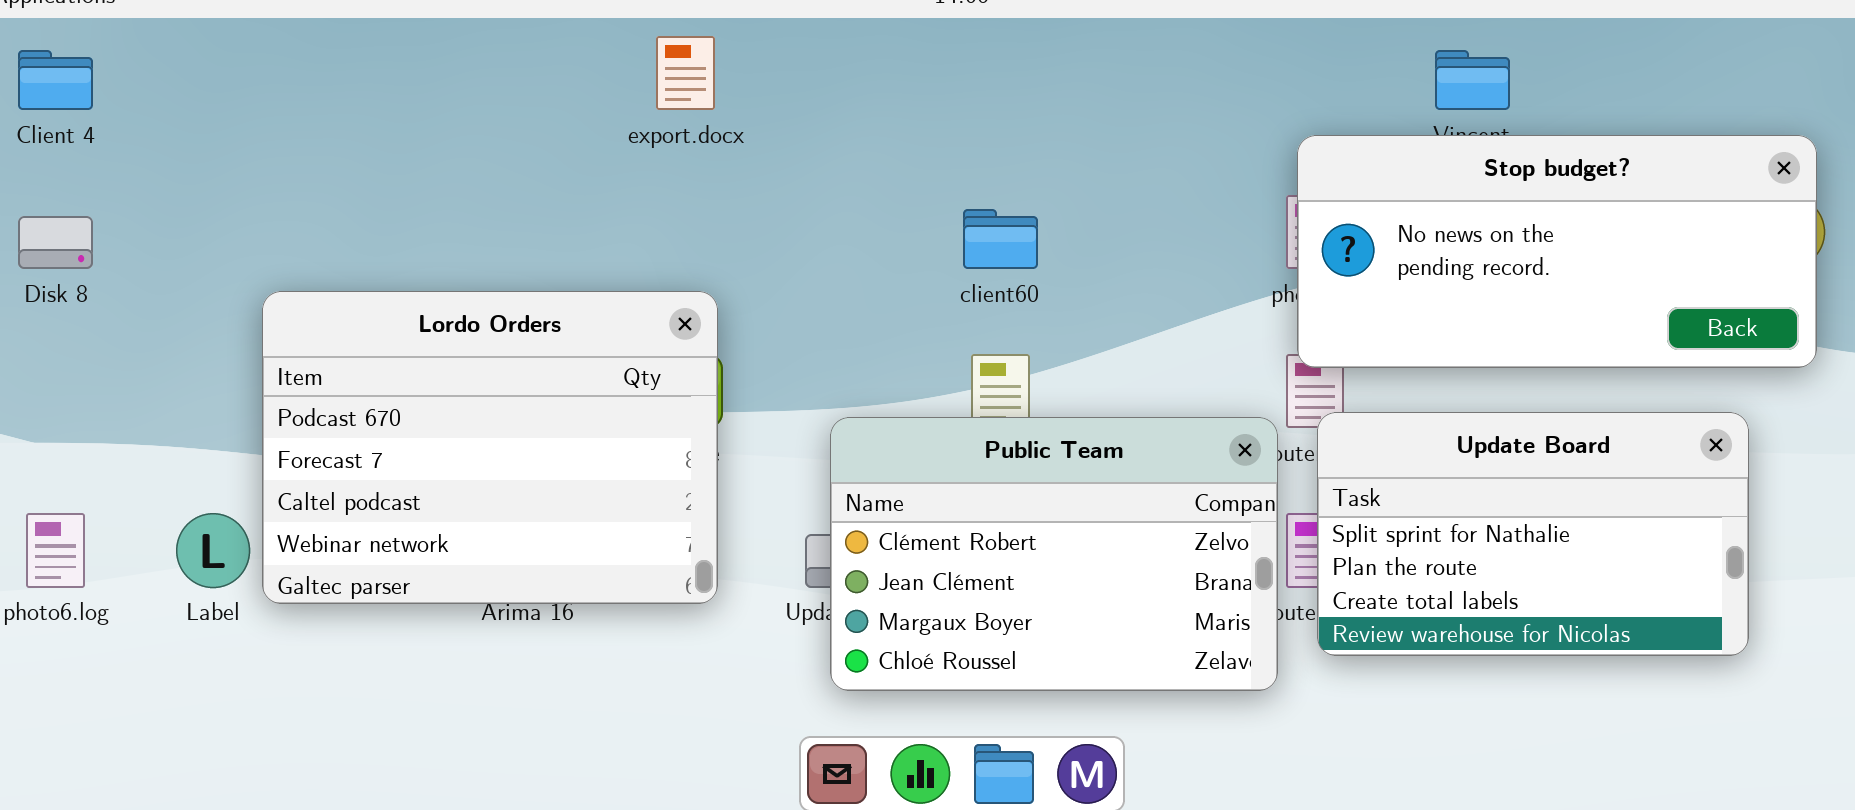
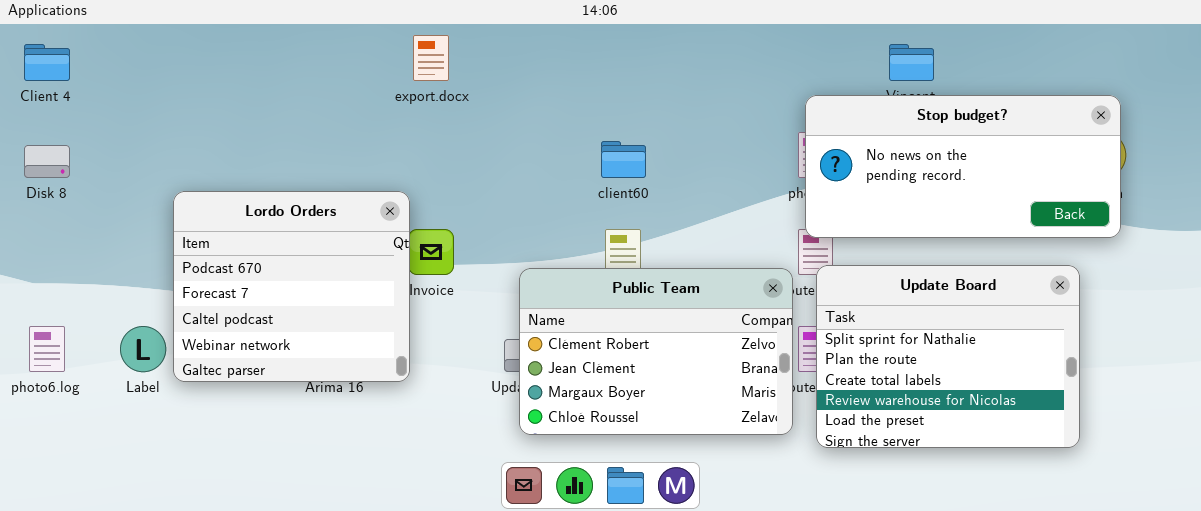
Lordo Orders: [262,291,718,604] -> [173,191,410,382], resized
Update Board: [1317,412,1749,656] -> [816,265,1080,448], resized

